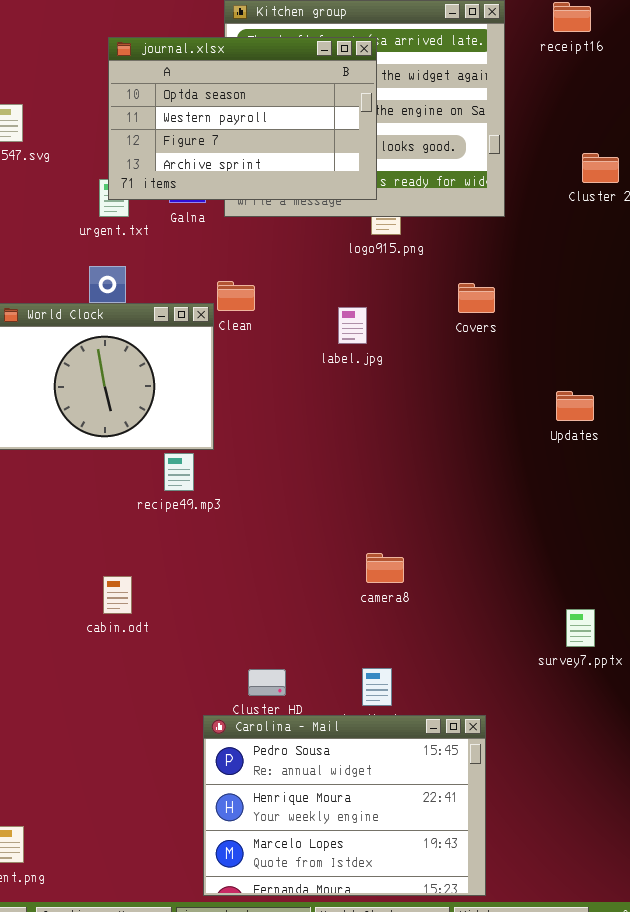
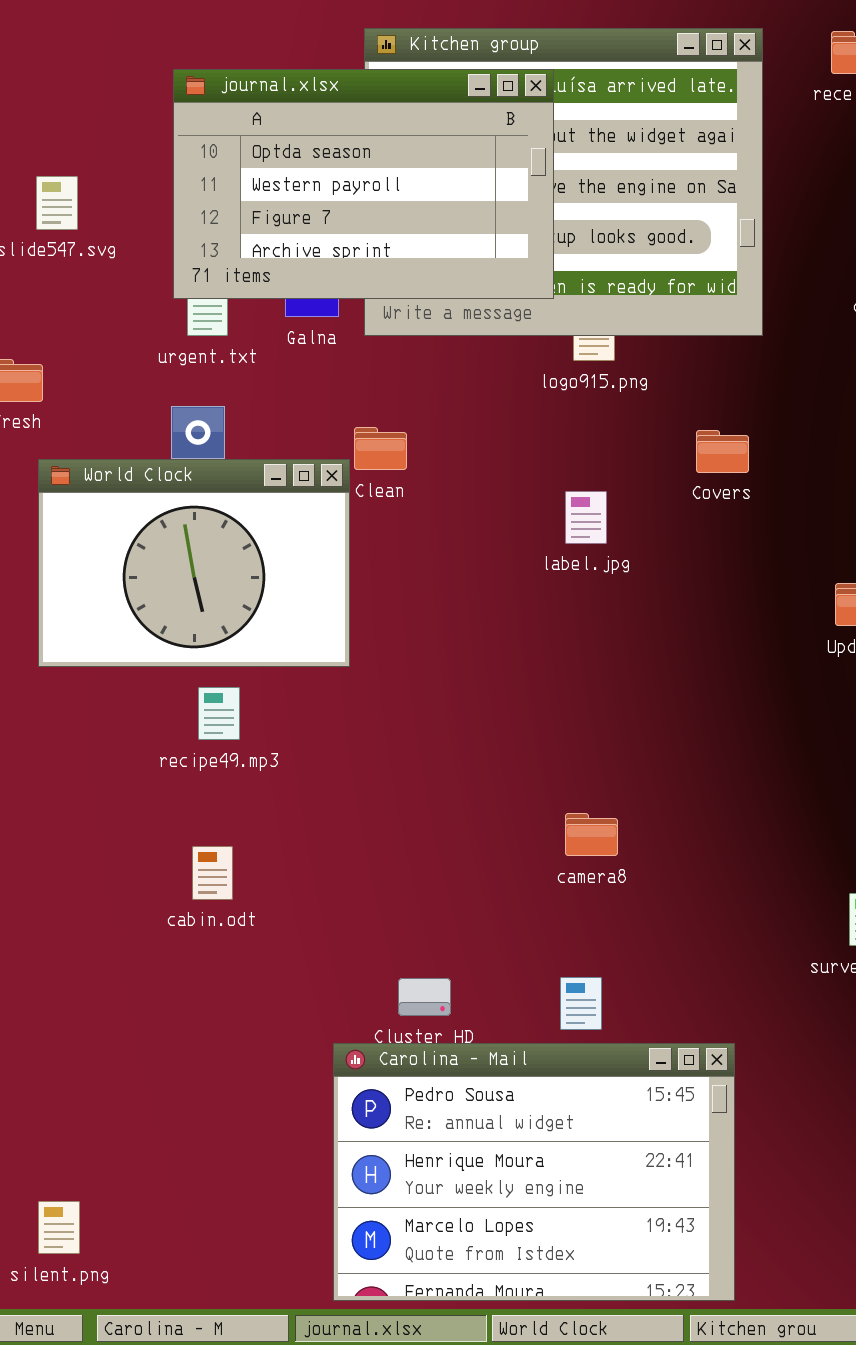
journal.xlsx: [108,37,377,200] -> [173,69,554,299], moved
label.jpg: [338,307,367,344] -> [565,491,607,544], moved
recipe49.mp3: [164,453,194,491] -> [198,687,240,740], moved

